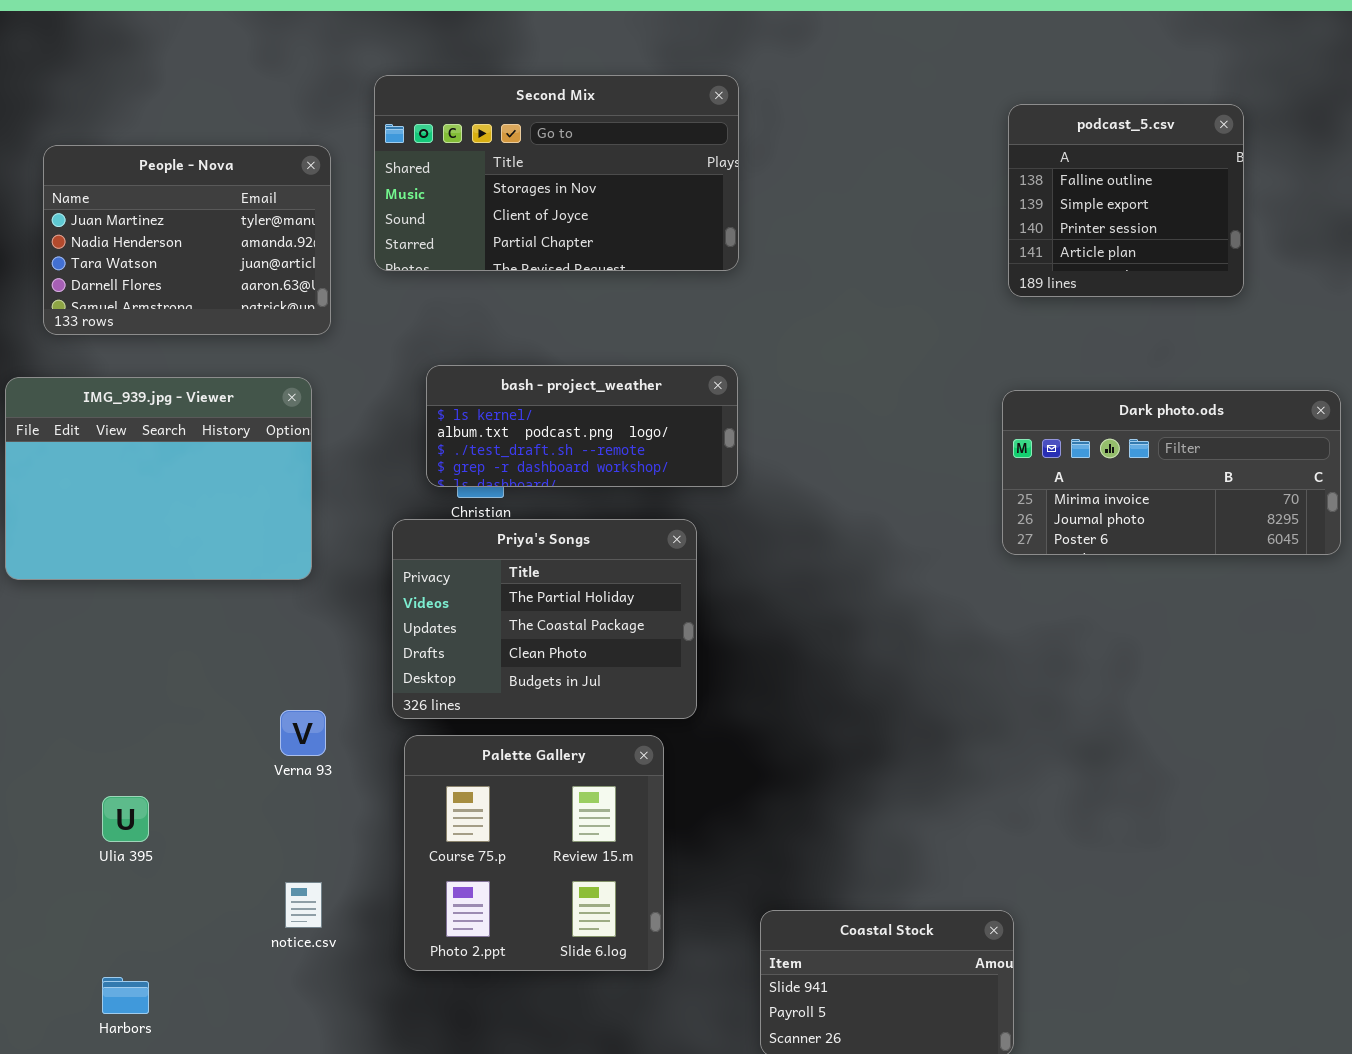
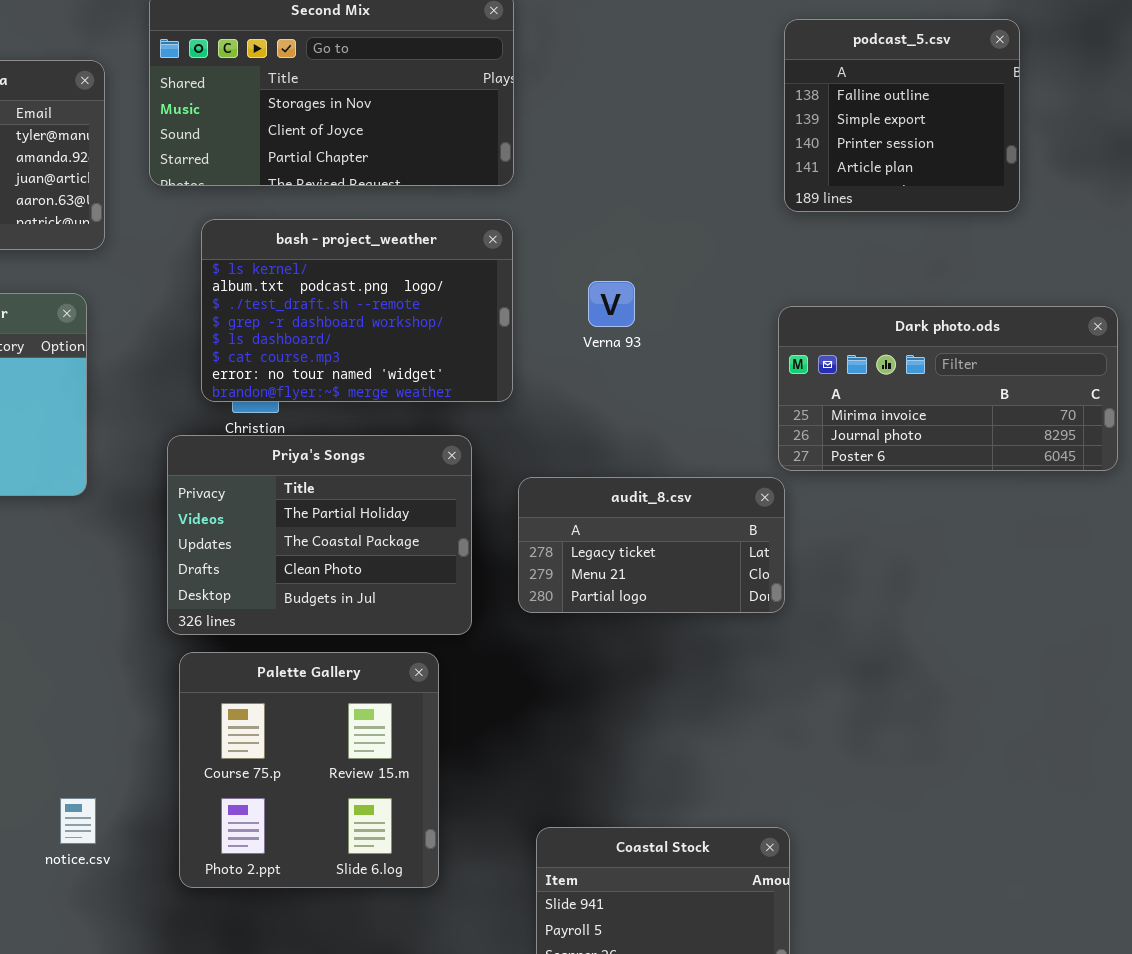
bash - project_weather: [426,365,738,487] -> [201,219,513,402], resized
audit_8.csv: none -> [518,477,785,613], opened
Verna 93: [280,710,326,756] -> [588,281,635,327], moved

